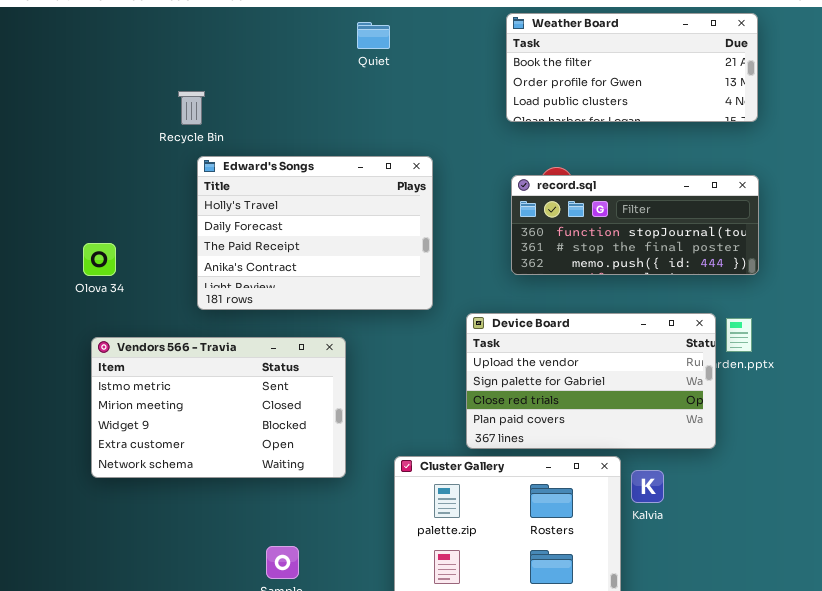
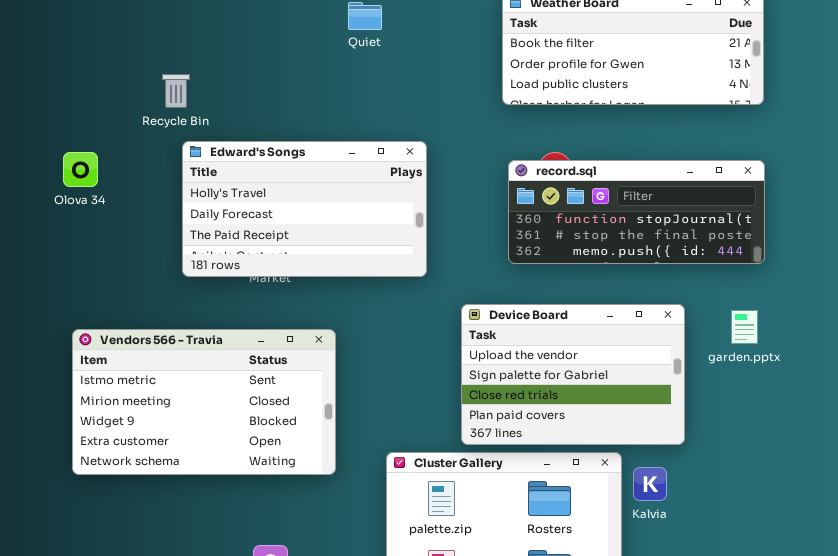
Edward's Songs: [197,156,433,310] -> [182,141,427,277], resized
Olova 34: [83,243,116,276] -> [63,152,98,187], moved
Device Board: [466,313,716,449] -> [461,304,685,445], resized

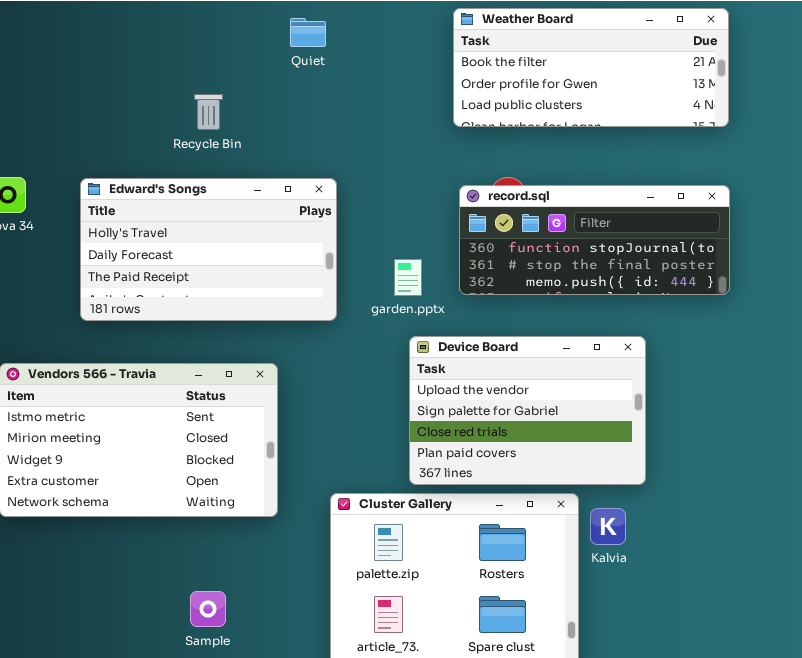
Recycle Bin: [162,74,190,108] -> [194,94,223,130], moved
Edward's Songs: [182,141,427,277] -> [80,178,337,321], moved
garden.pptx: [731,310,758,344] -> [394,259,422,296], moved

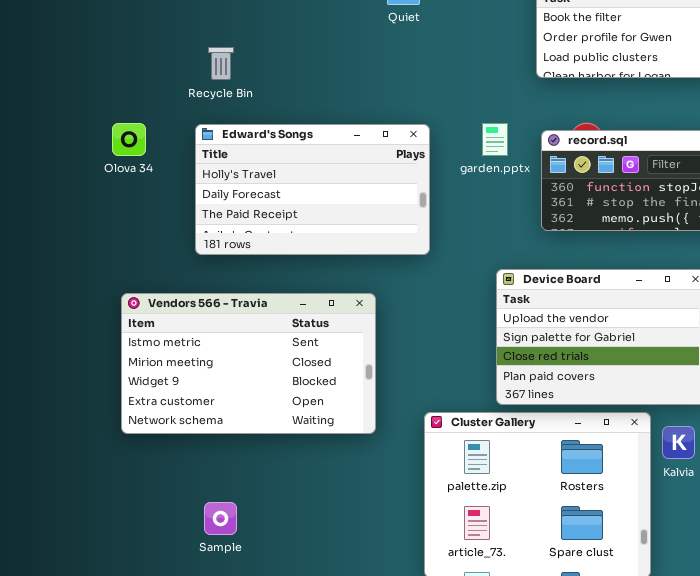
Recycle Bin: [194,94,223,130] -> [208,47,234,80], moved
garden.pptx: [394,259,422,296] -> [482,123,508,156], moved
Sample: [190,591,226,627] -> [204,502,237,535], moved

